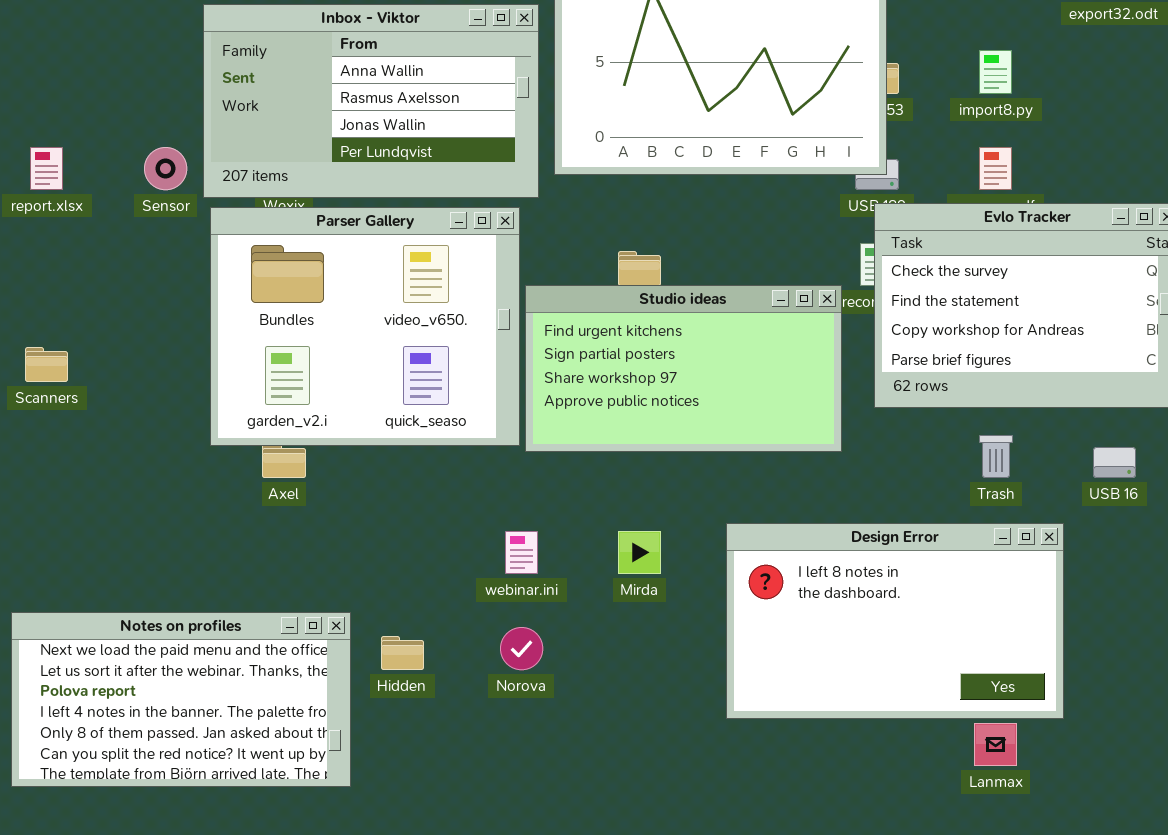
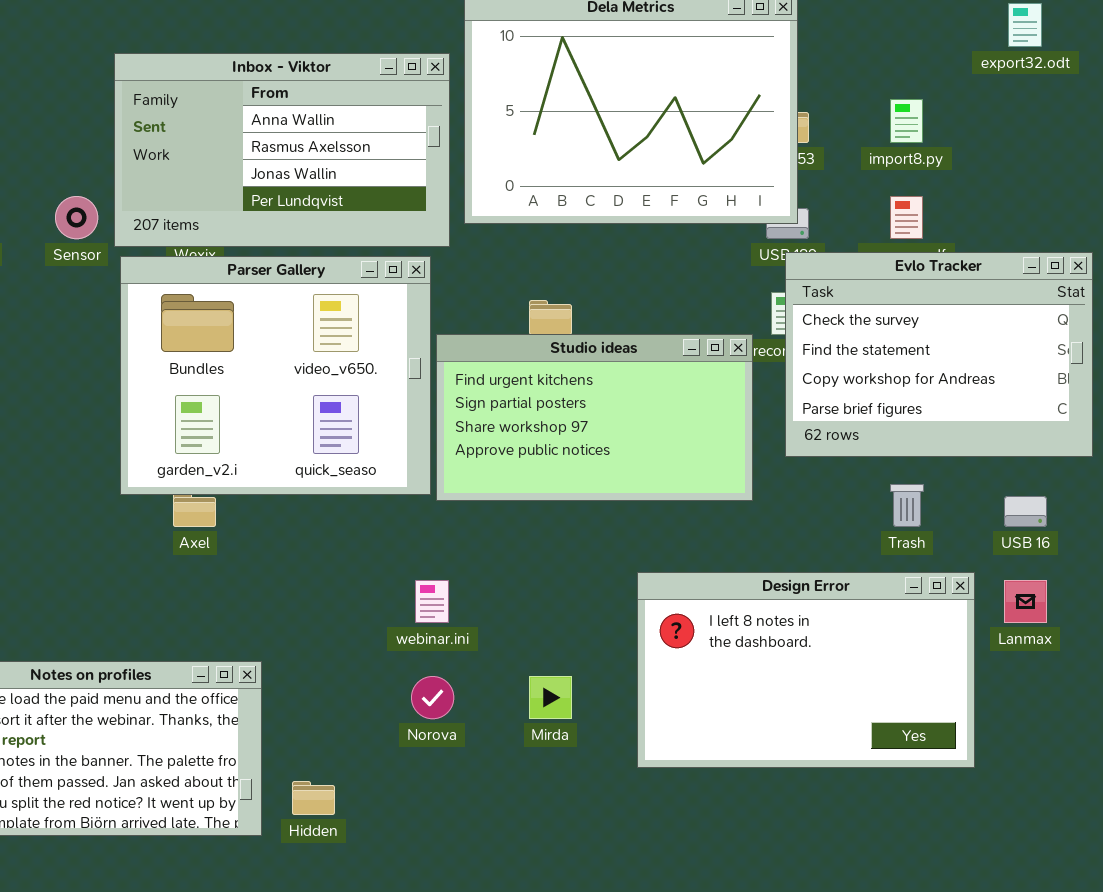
Mirda: [618,531,661,574] -> [529,676,572,719], moved
Hidden: [381,636,424,670] -> [292,781,335,815], moved
Lanmax: [974,723,1017,766] -> [1004,580,1047,623], moved

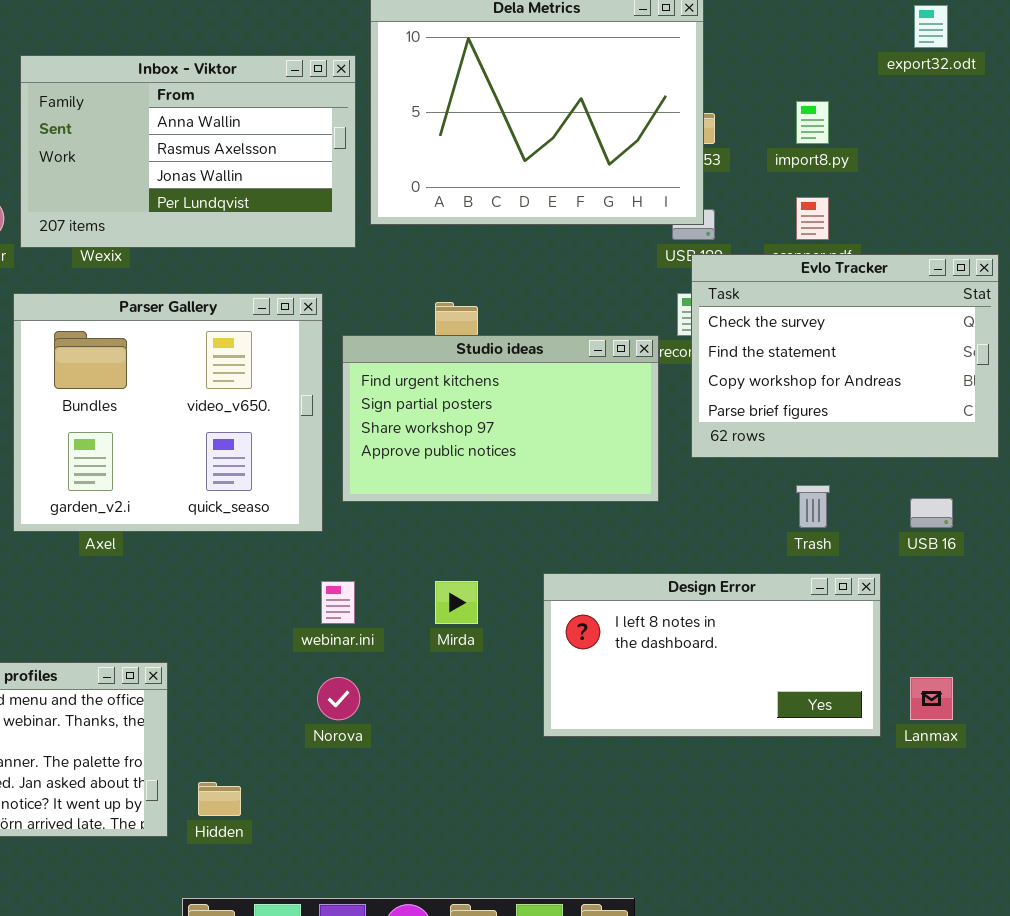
Parser Gallery: [120,256,431,495] -> [13,293,323,532], moved
Design Error: [637,572,975,768] -> [543,573,881,737], resized
Lanmax: [1004,580,1047,623] -> [910,677,953,720], moved
Mirda: [529,676,572,719] -> [435,581,478,624], moved

